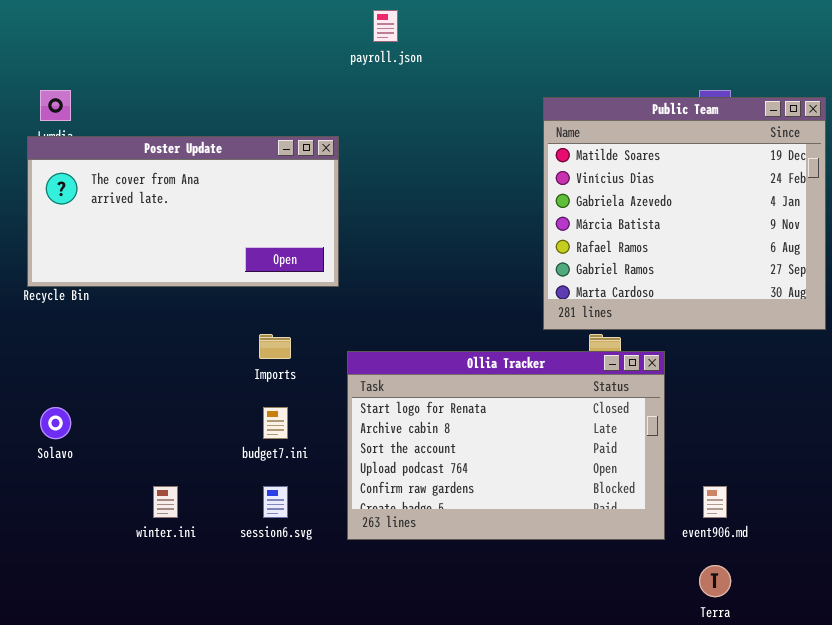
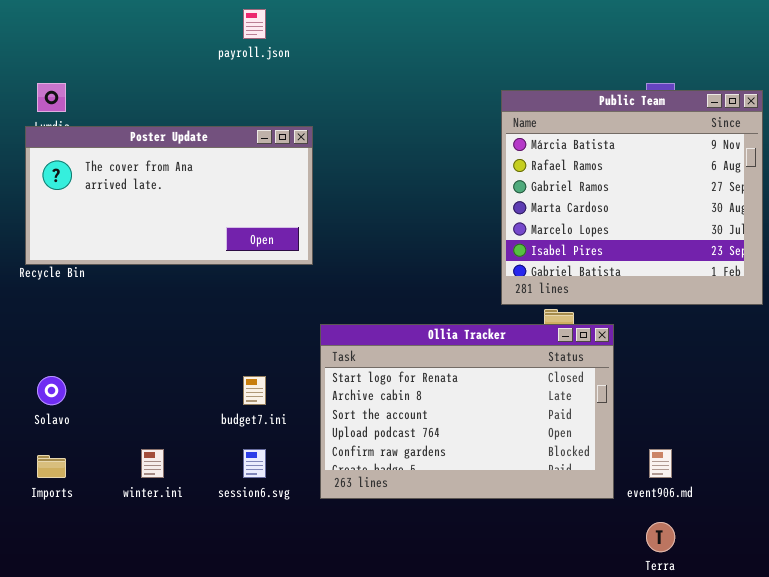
payroll.json: [373,10,398,42] -> [243,9,266,39], moved
Public Team: [543,97,826,330] -> [501,90,763,305], scrolled down 3 rows
Imports: [259,334,291,359] -> [37,455,66,478], moved

